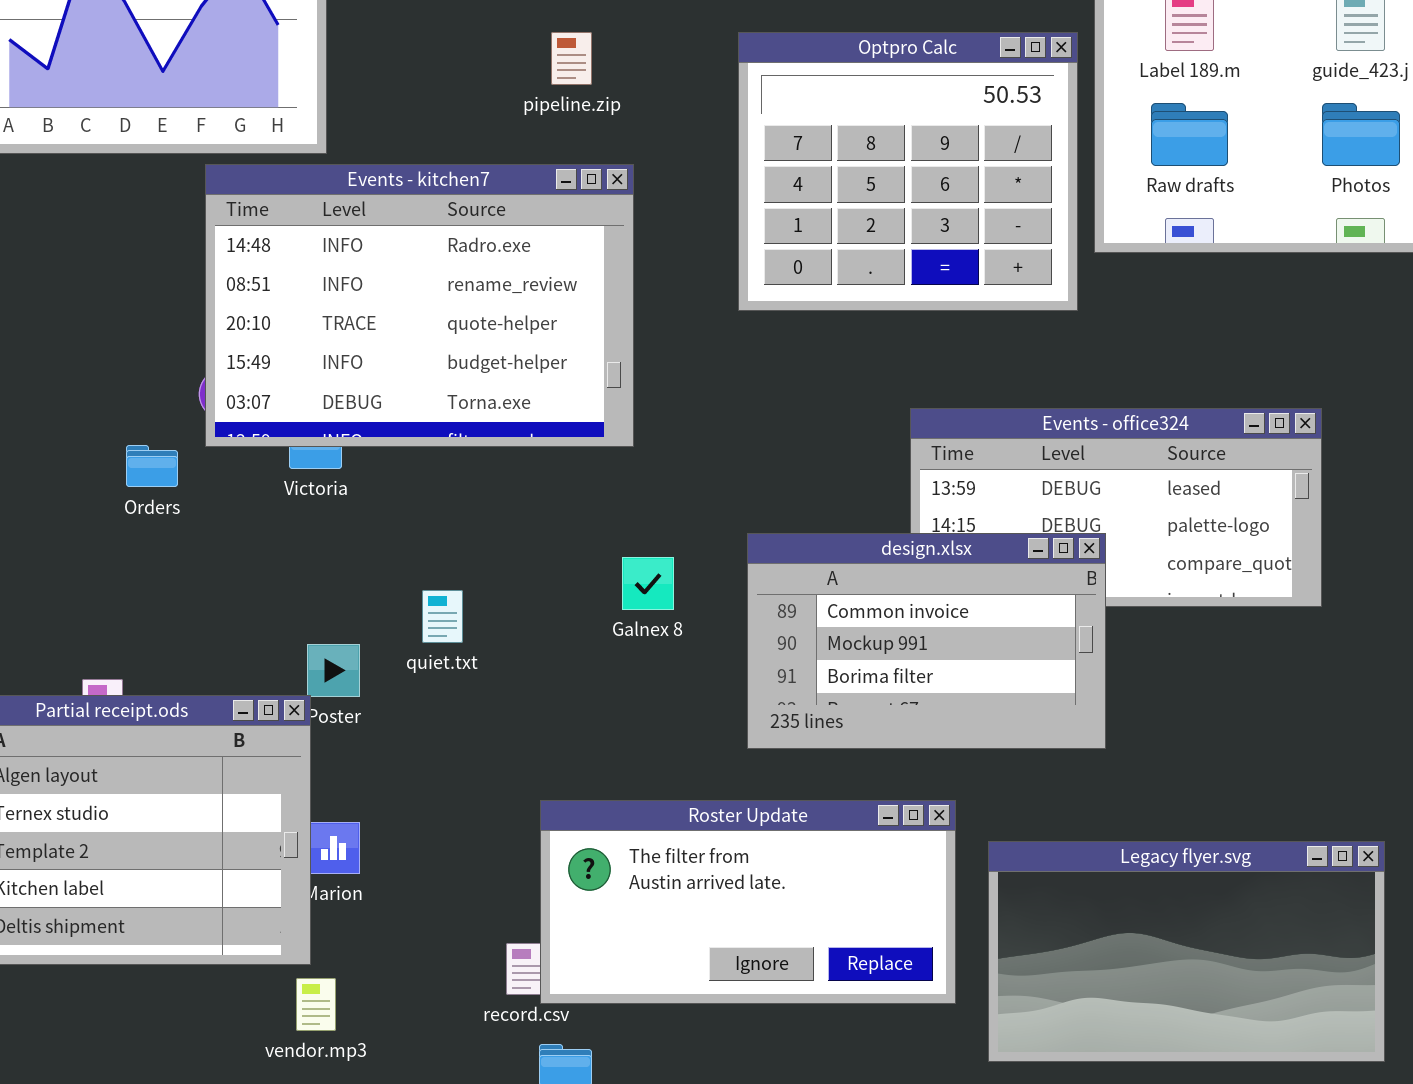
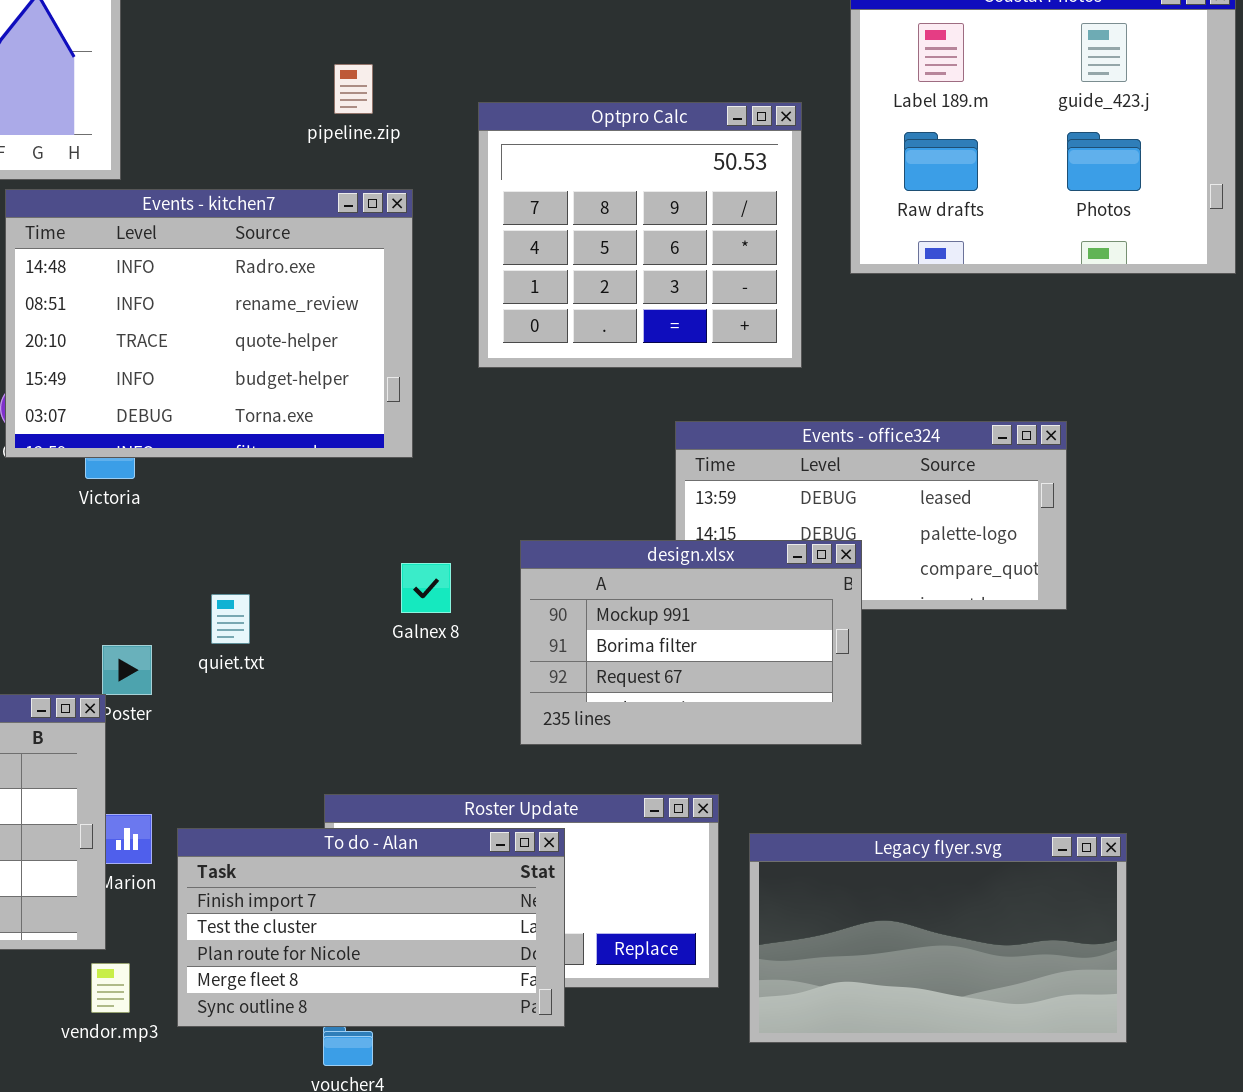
Optpro Calc: [738,32,1078,311] -> [478,102,802,368], moved
design.xlsx: [747,533,1106,749] -> [520,540,862,745], scrolled down 1 row
To do - Alan: none -> [177,828,565,1027], opened

